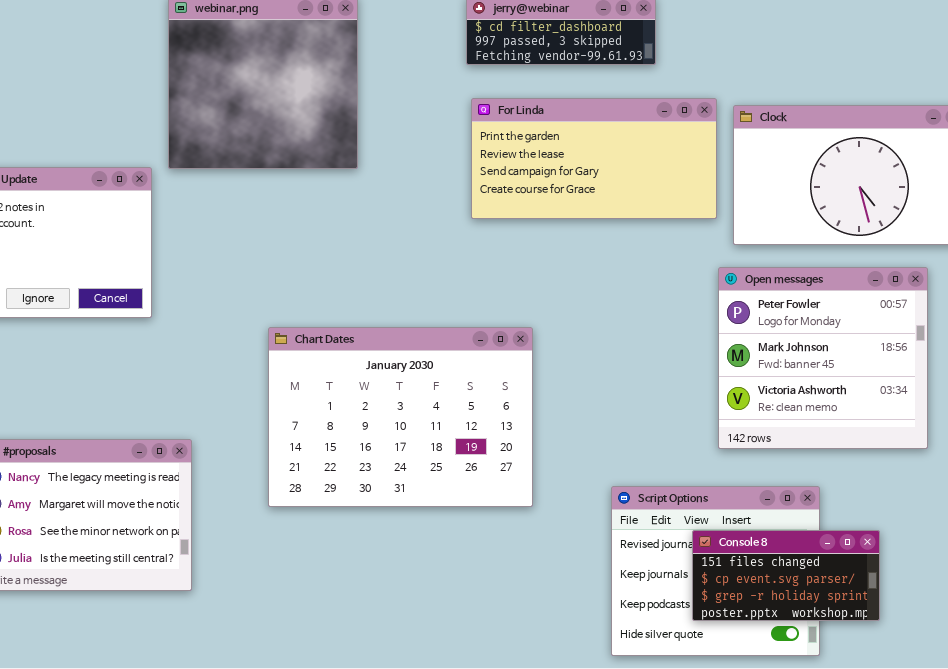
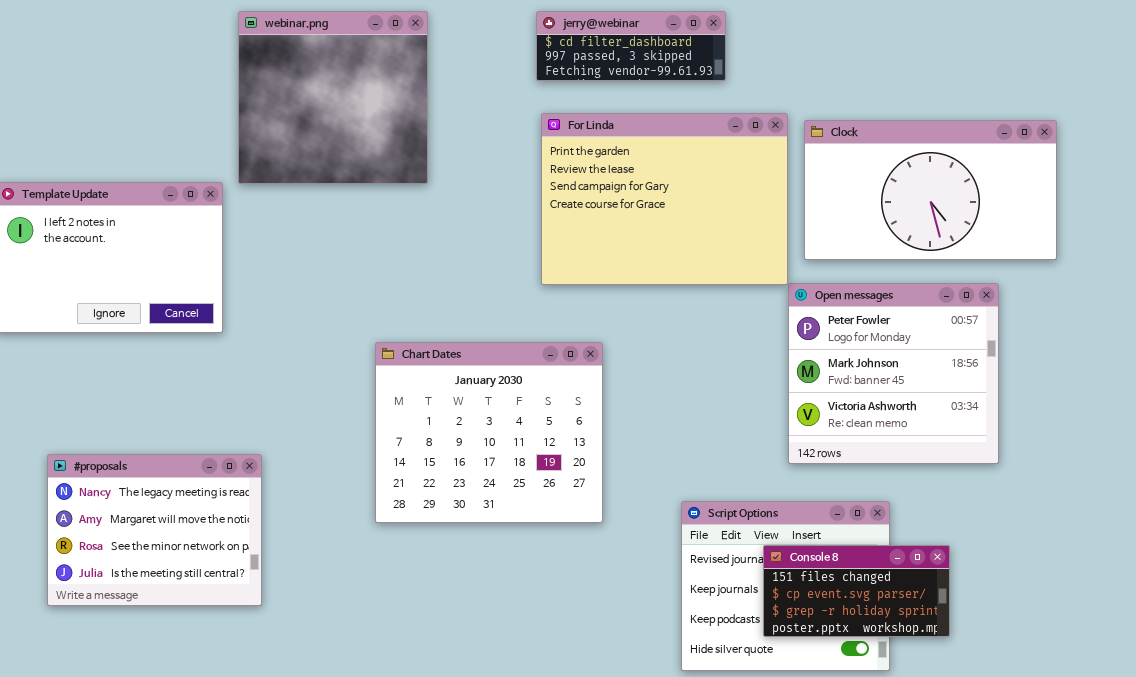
For Linda: [471,98,717,219] -> [541,113,788,285], resized
Chart Dates: [268,327,533,507] -> [375,342,603,523], resized

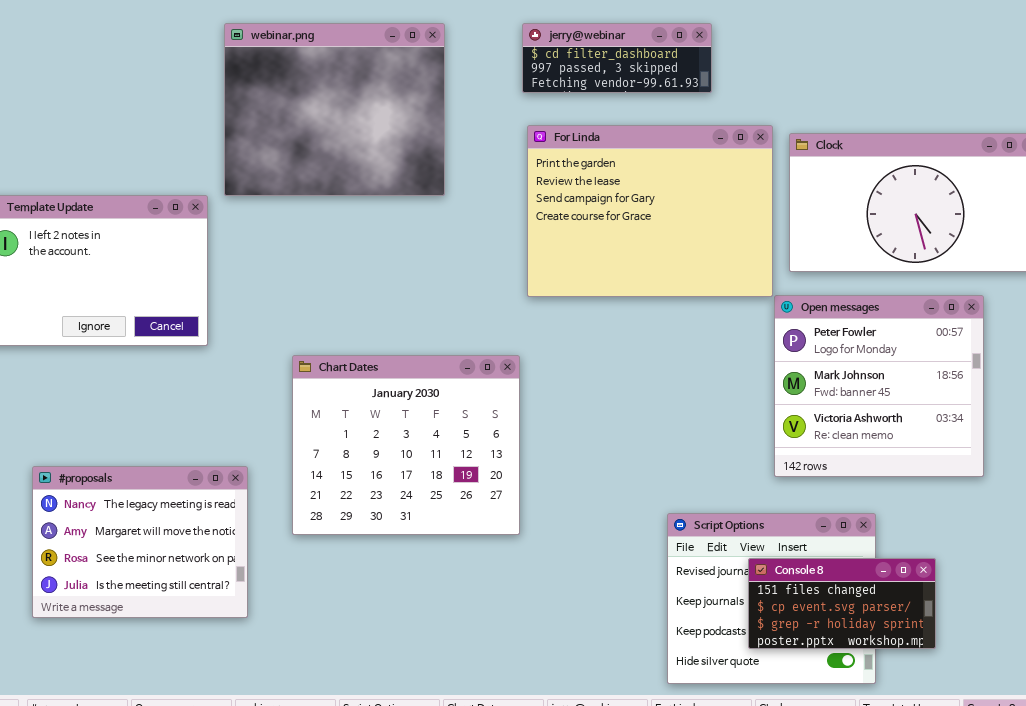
webinar.png: [238,11,428,184] -> [224,23,445,196], resized
Chart Dates: [375,342,603,523] -> [292,355,520,535], moved

